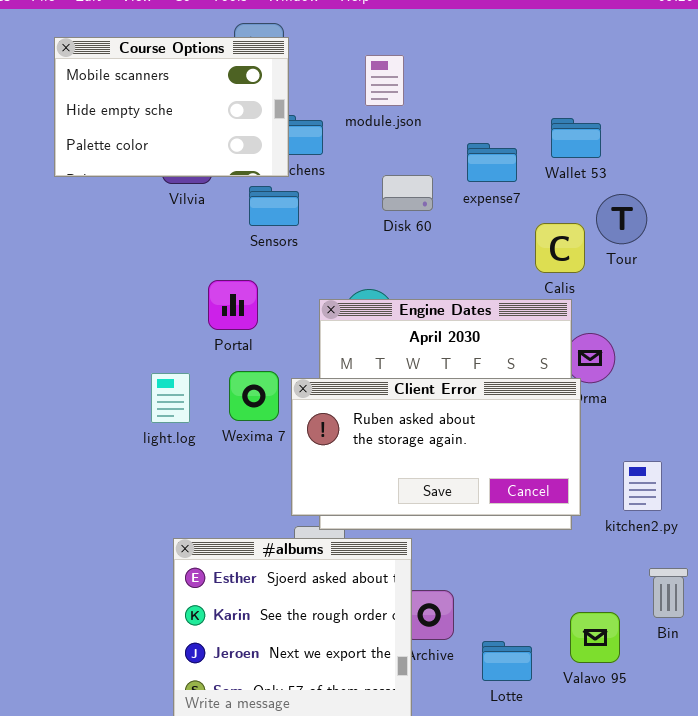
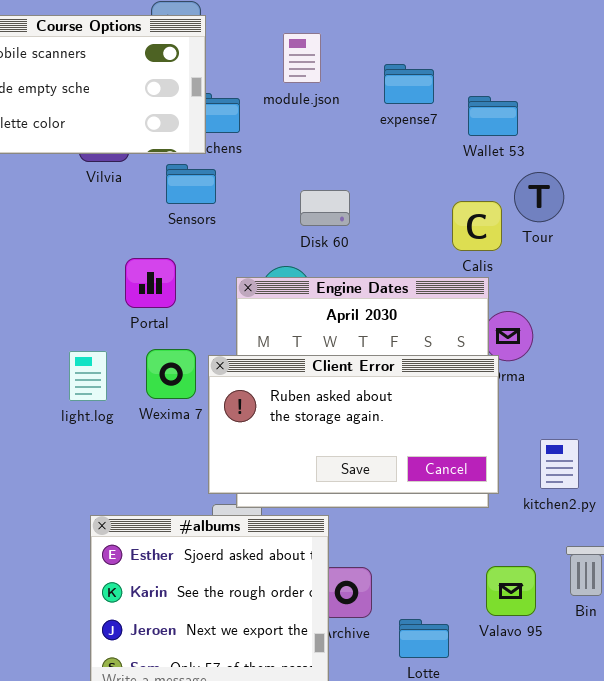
expense7: [467,143,517,182] -> [384,64,434,104], moved
Disk 60: [382,175,433,211] -> [300,190,350,226], moved
Valavo 95: [570,612,620,663] -> [486,566,536,616], moved

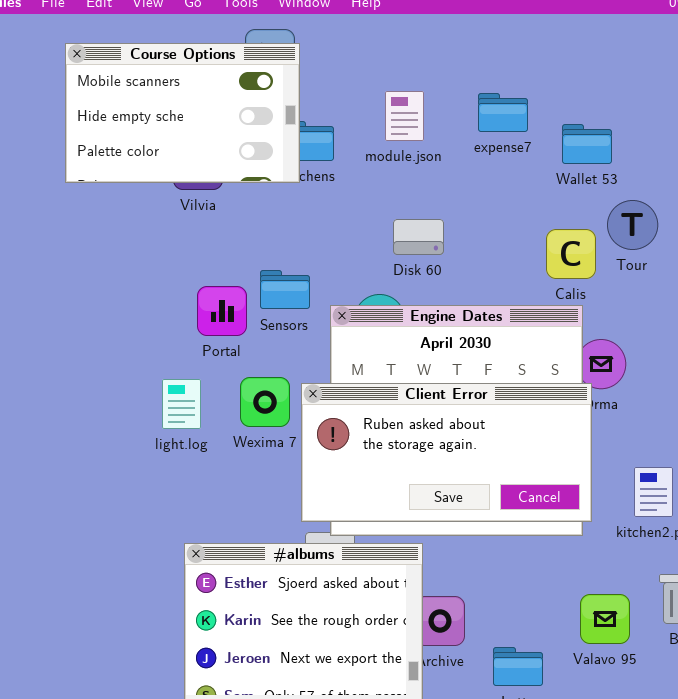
module.json: [283,33,321,83] -> [385,91,424,141], moved
Sensors: [166,164,216,204] -> [260,270,310,309], moved
Portal: [125,258,176,308] -> [197,286,247,336], moved

